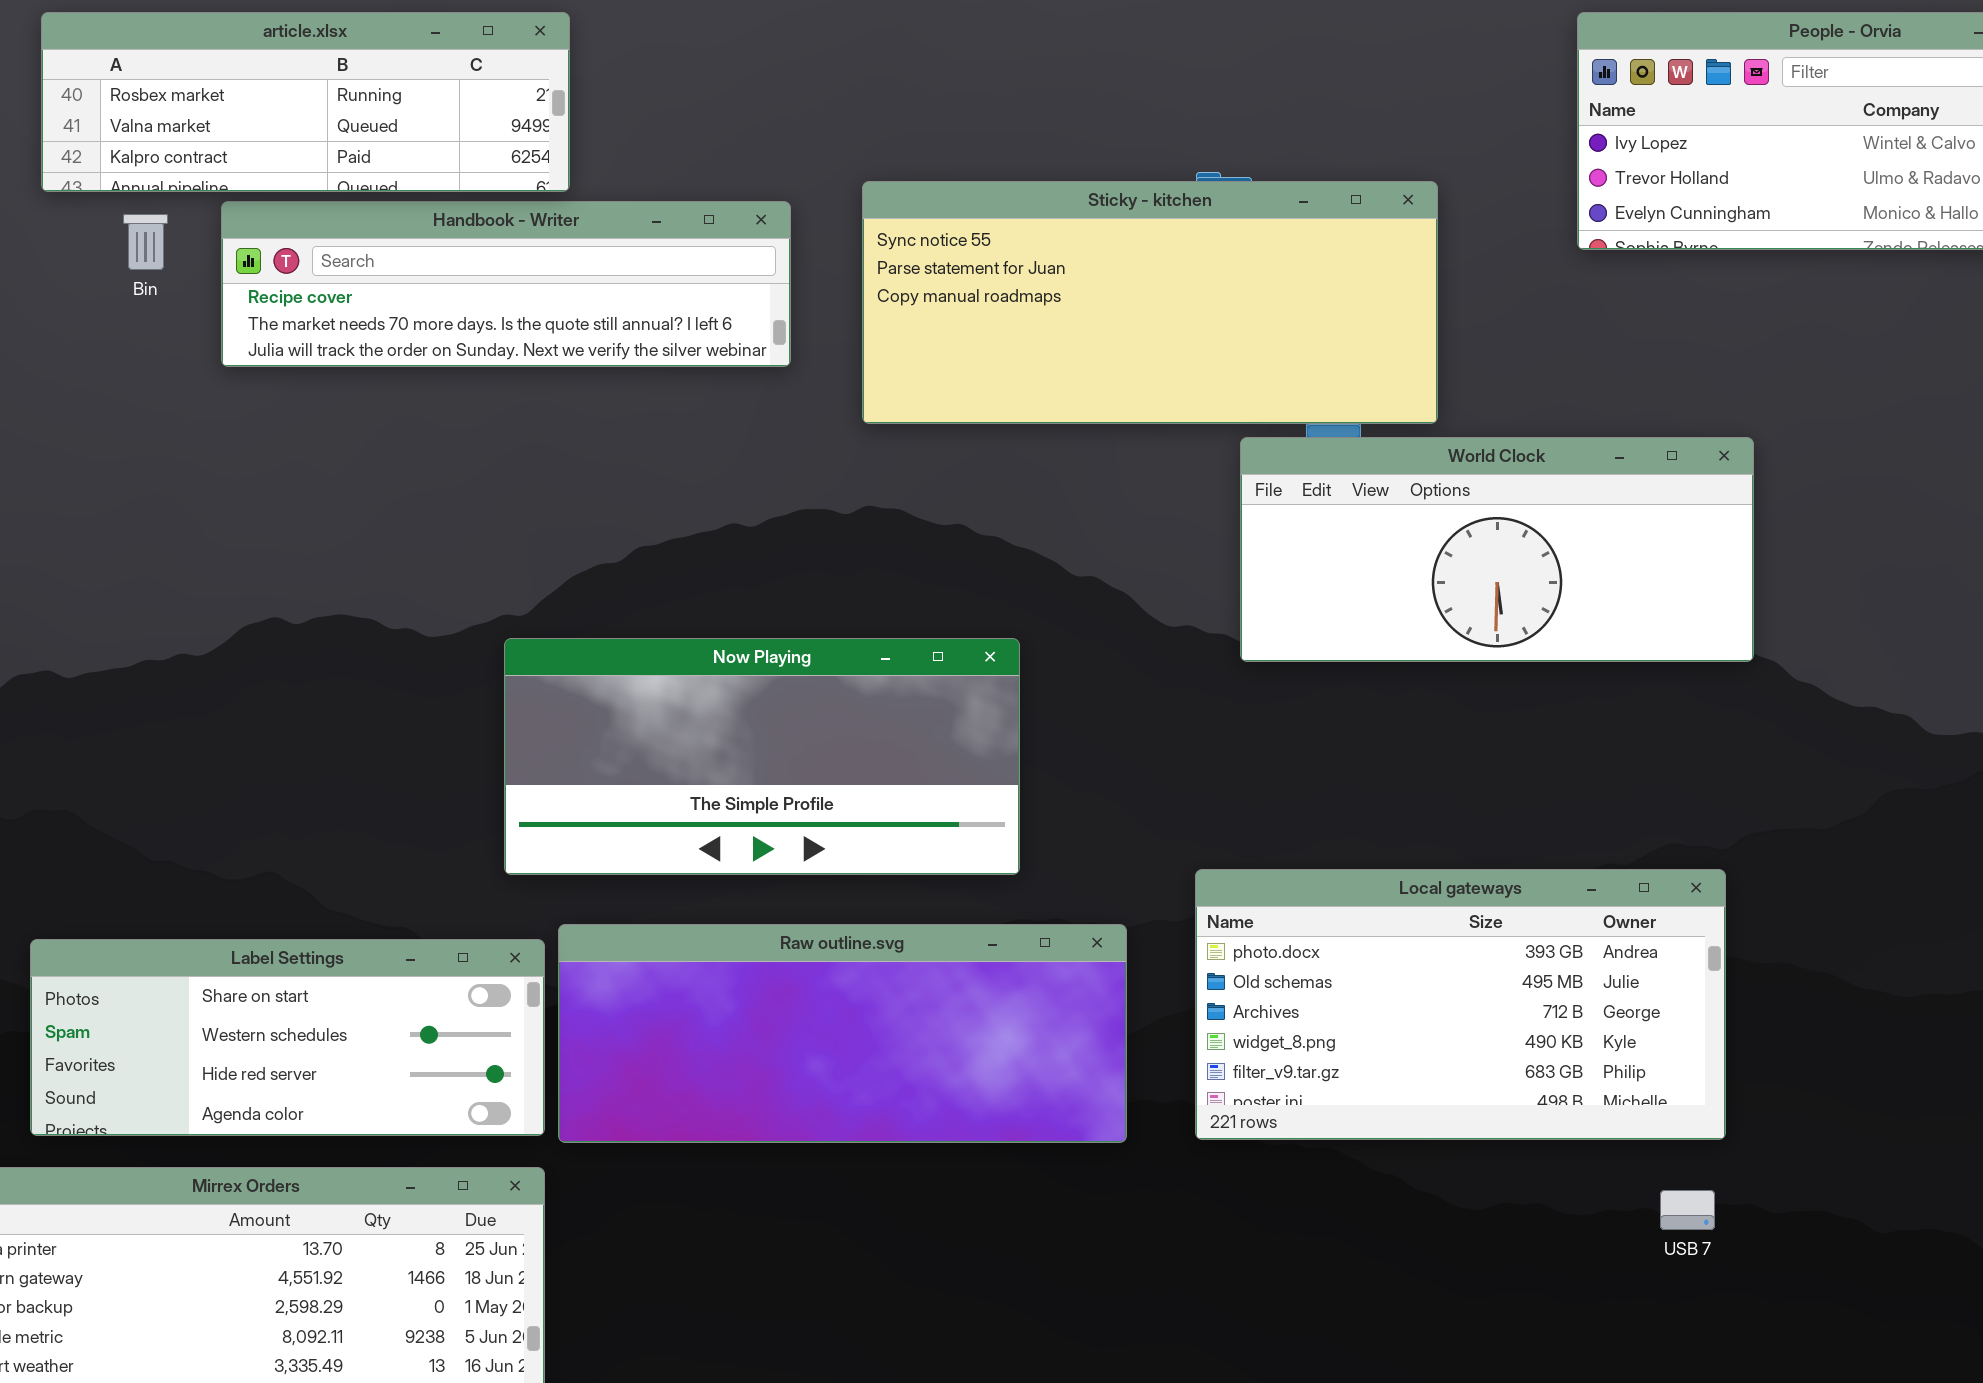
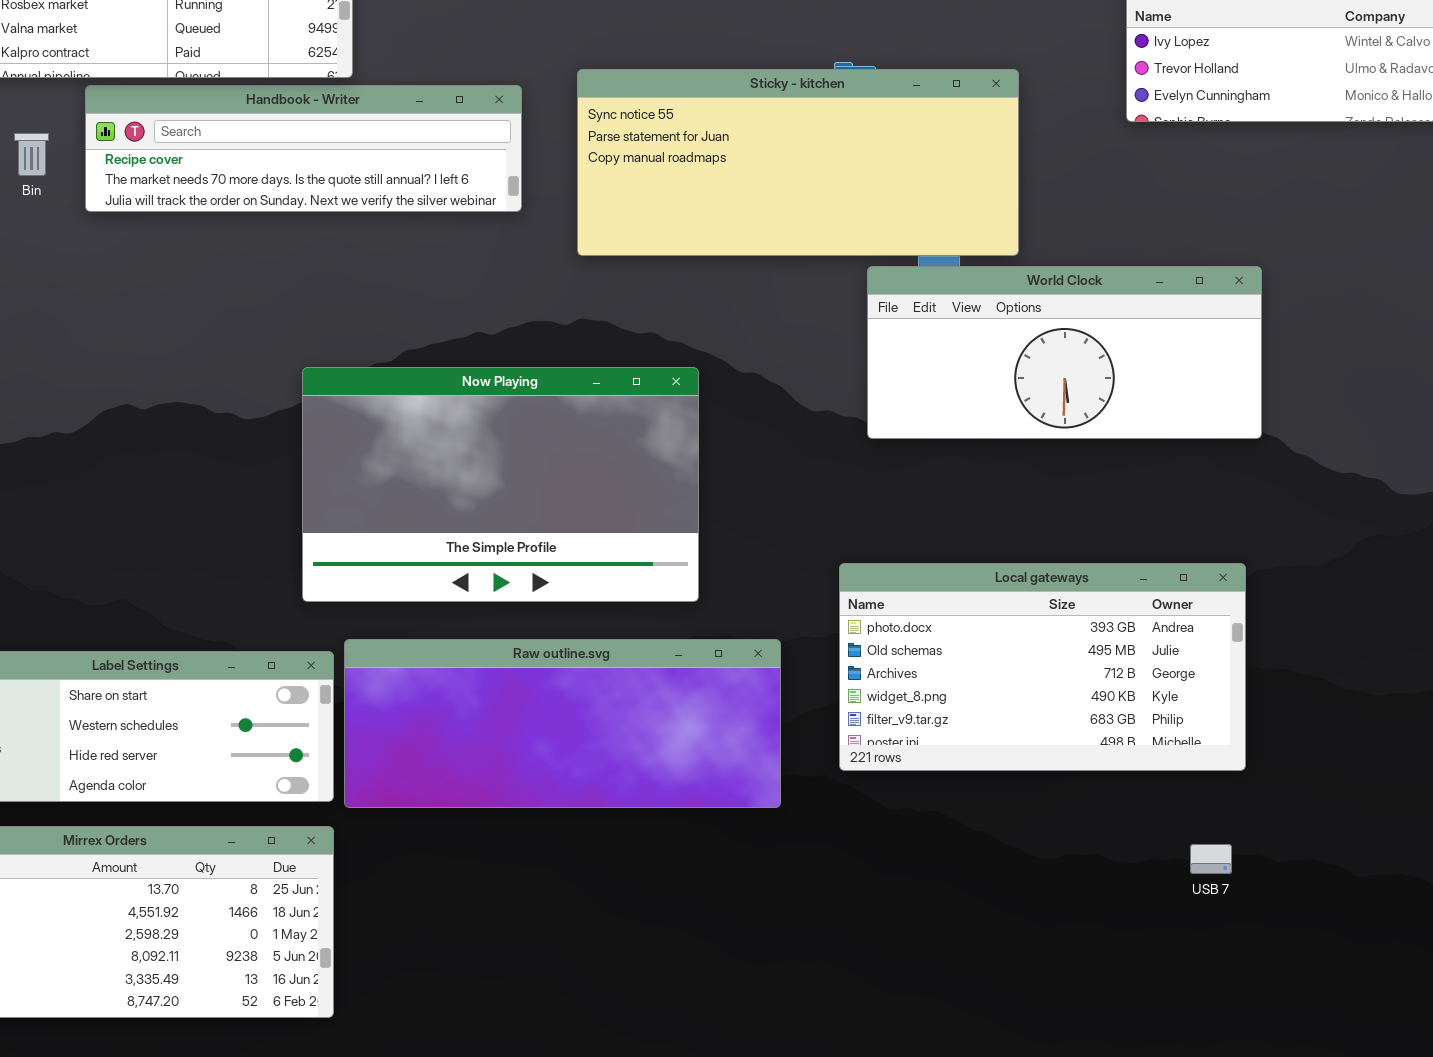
Bin: [123,214,168,270] -> [14,133,49,176], moved
Now Playing: [504,638,1020,875] -> [302,367,699,602], resized
Local gateways: [1195,869,1726,1140] -> [839,563,1246,771], moved

